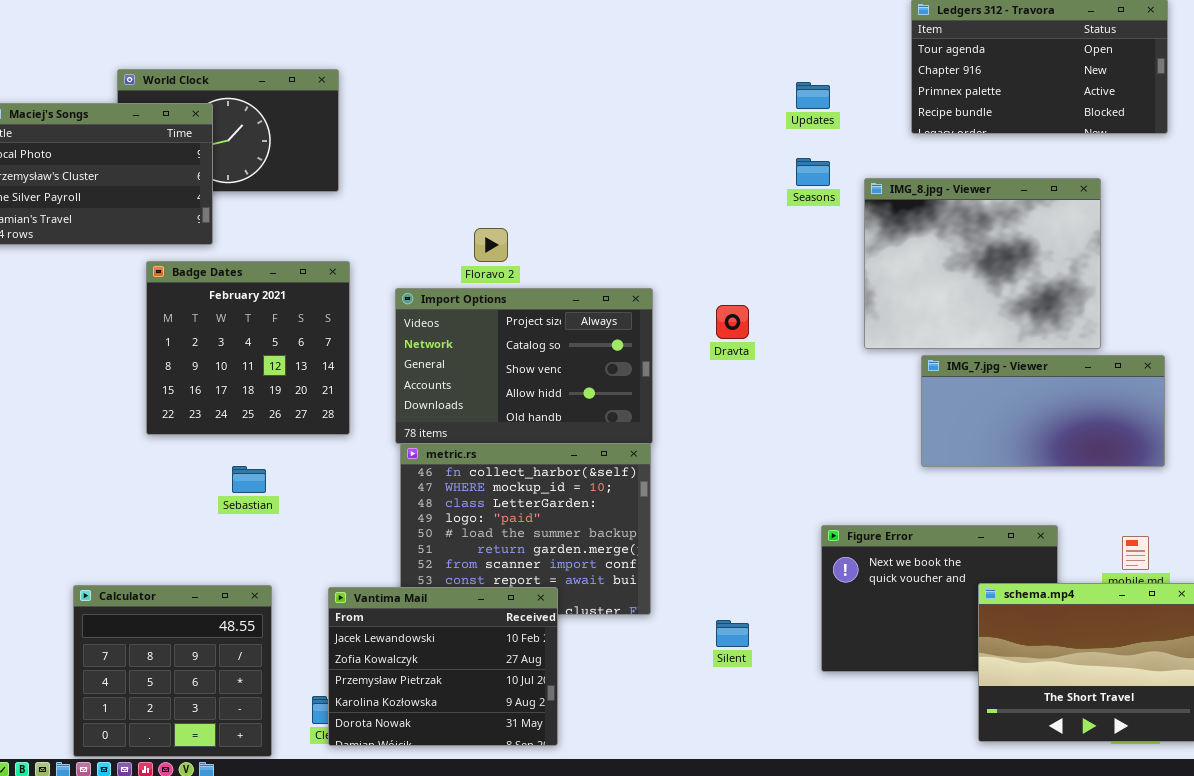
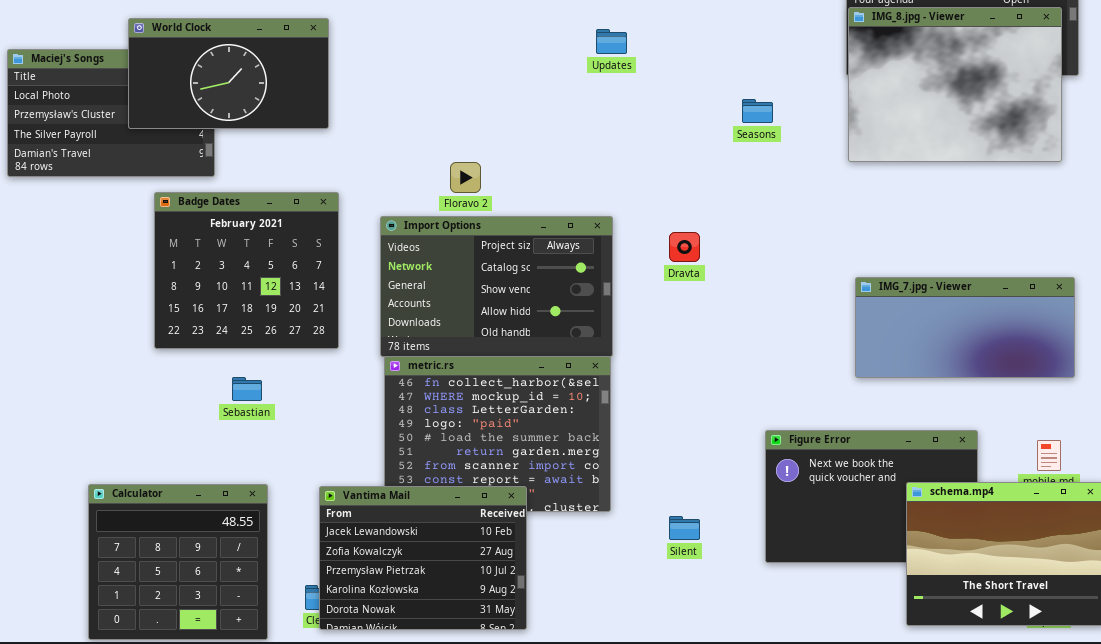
World Clock: [117,69,339,192] -> [128,18,329,129], raised
Updates: [796,82,830,109] -> [596,29,627,54], moved
IMG_8.jpg - Viewer: [864,178,1101,349] -> [848,7,1062,162], moved

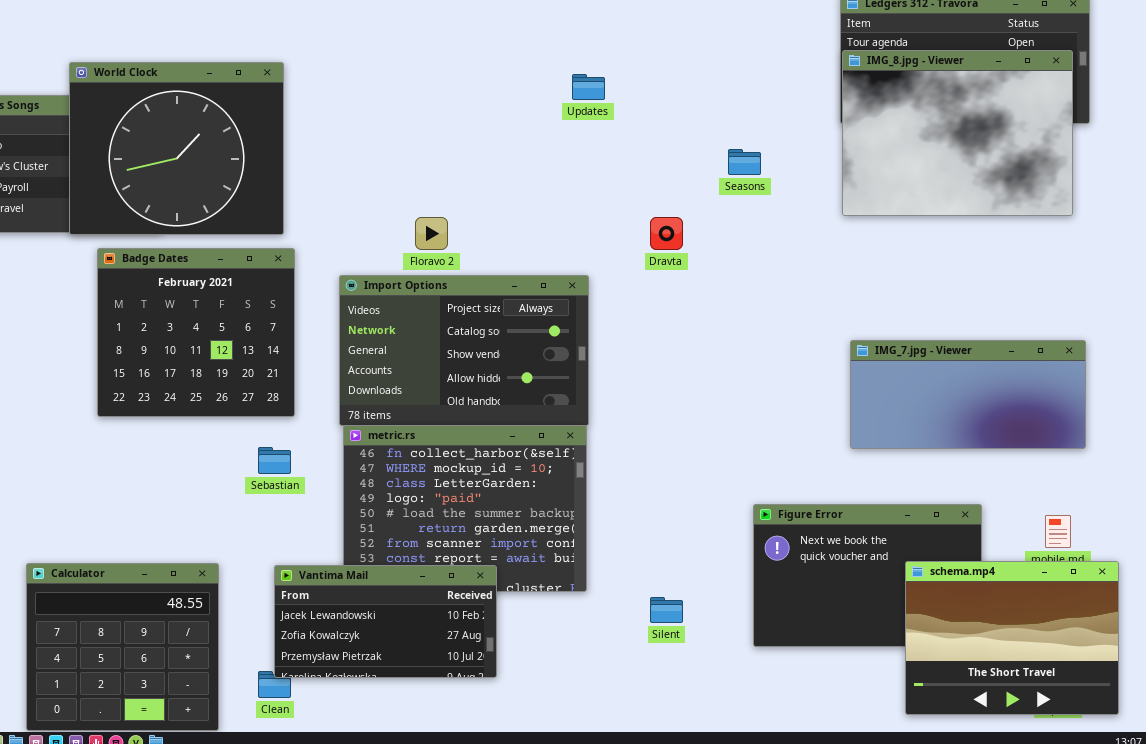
World Clock: [128,18,329,129] -> [69,62,284,235], resized
Dravta: [669,232,700,262] -> [650,217,683,250], moved
Sebastian: [232,377,262,401] -> [258,447,291,474], moved
Vantima Mail: [319,486,527,630] -> [274,565,497,678], resized

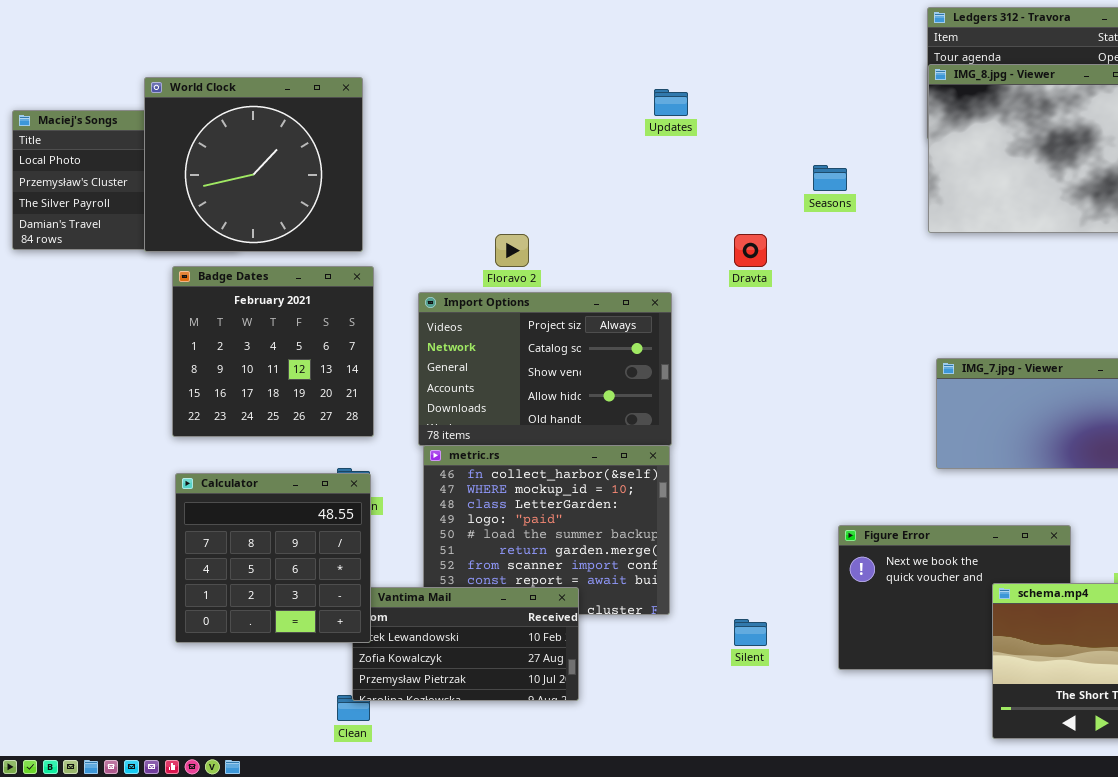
Calculator: [26,563,219,731] -> [175,473,371,643], moved

